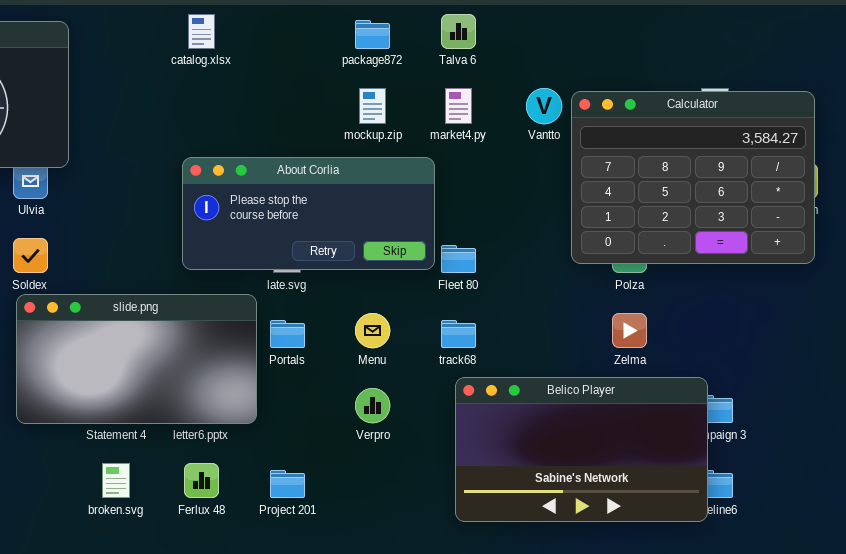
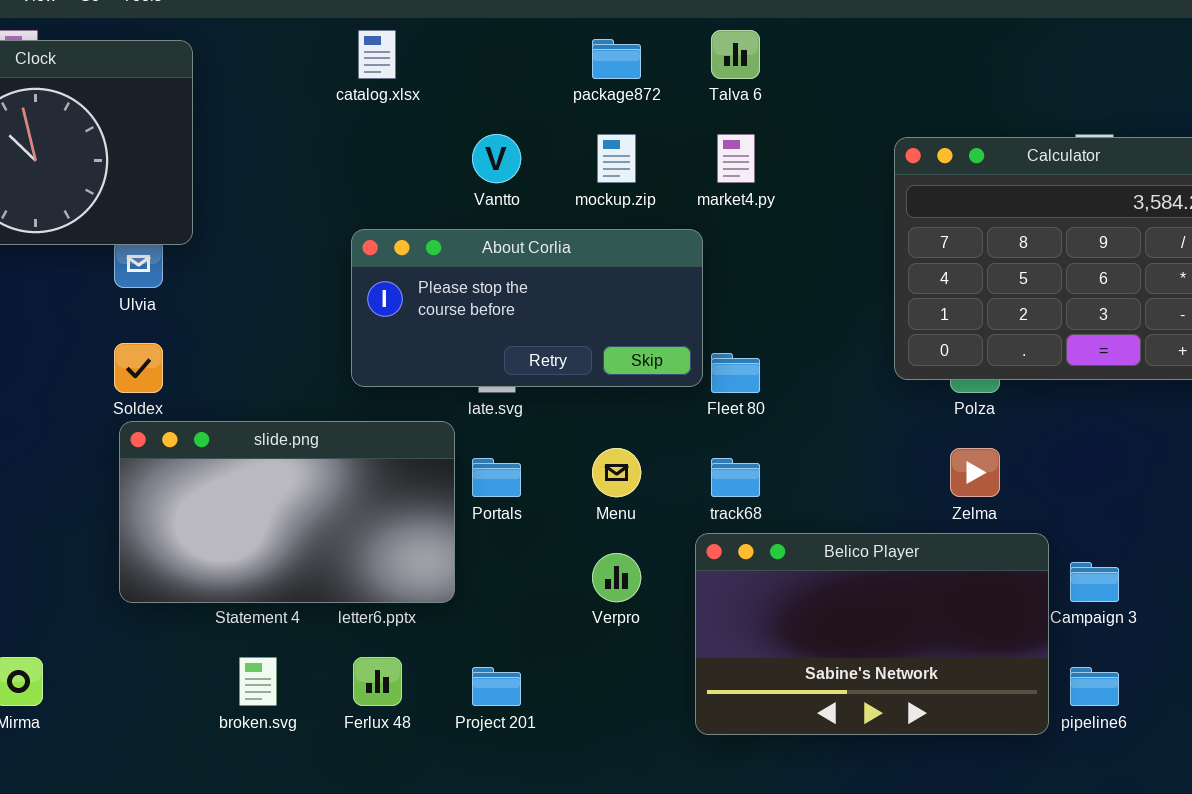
Vantto: [526,88,562,124] -> [472,134,521,183], moved
Belico Player: [455,377,708,522] -> [695,533,1049,735], moved

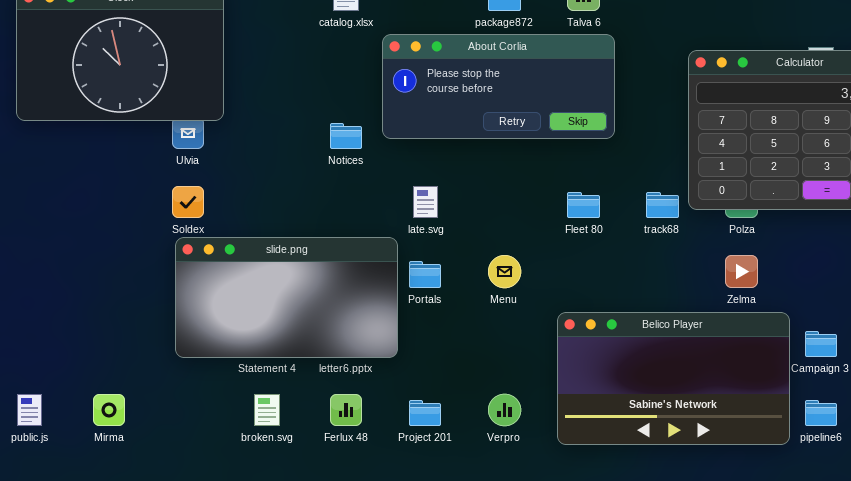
About Corlia: [351,229,703,387] -> [382,34,615,139], moved
track68: [711,458,760,497] -> [646,192,679,218], moved
Verpro: [592,553,641,602] -> [488,394,521,426], moved

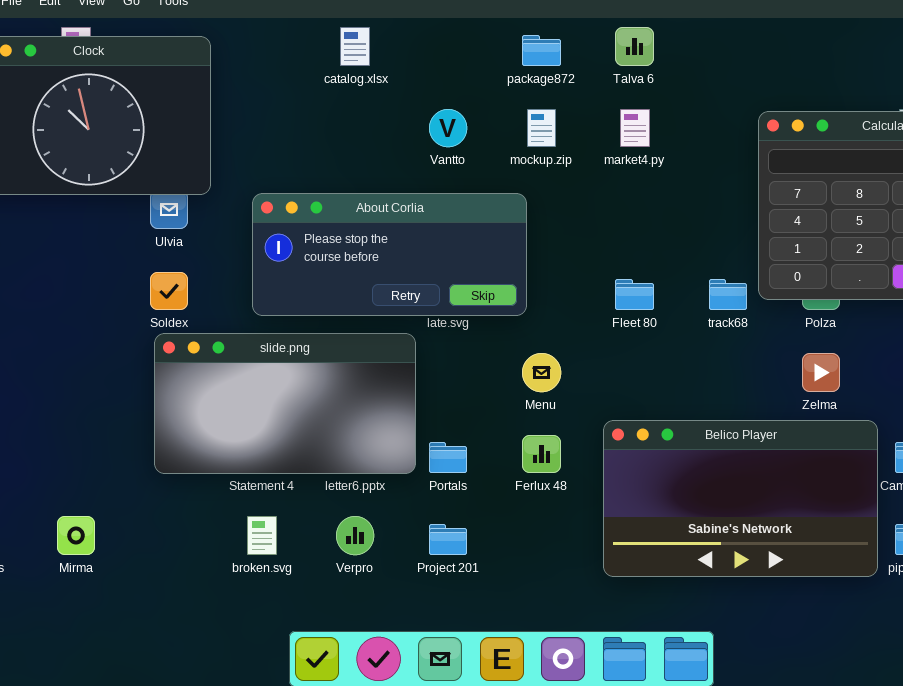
About Corlia: [382,34,615,139] -> [252,193,527,316], moved
Portals: [409,261,441,288] -> [429,442,467,473], moved
Ferlux 48: [330,394,362,426] -> [522,435,561,473], moved
Verpro: [488,394,521,426] -> [336,516,374,555], moved

